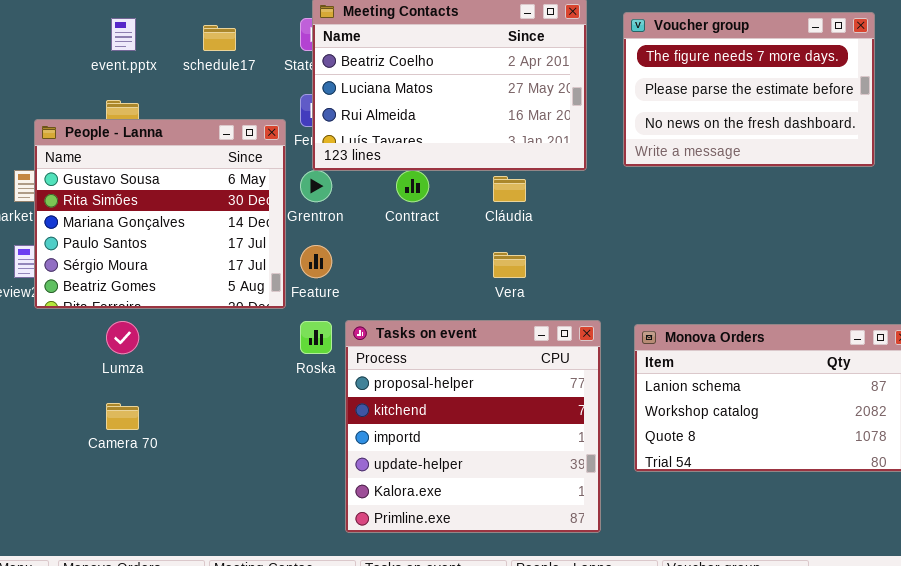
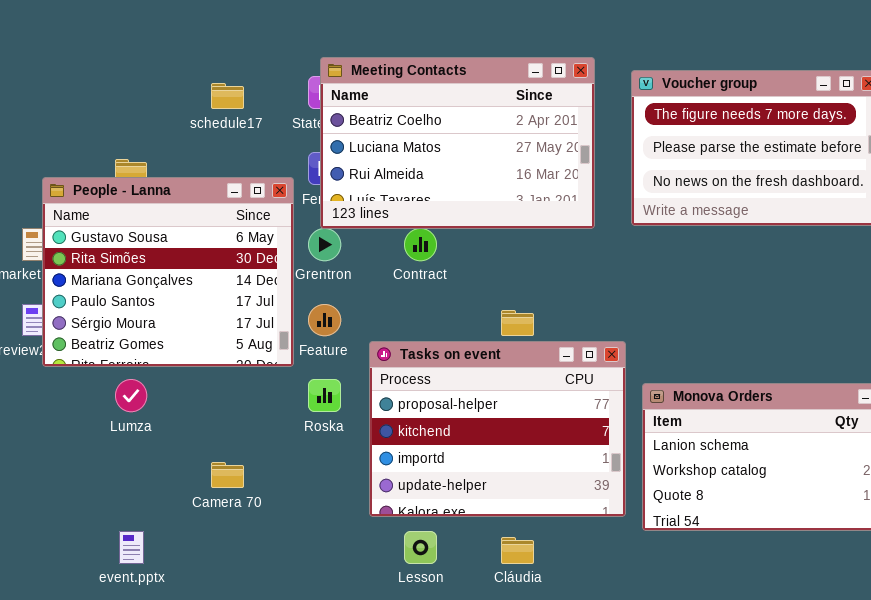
event.pptx: [111,18,136,51] -> [119,531,144,564], moved
Cláudia: [493,176,526,202] -> [501,537,534,564], moved
Tasks on event: [345,320,601,533] -> [369,341,626,517], moved, resized
Camera 70: [106,403,139,430] -> [211,462,244,488], moved

